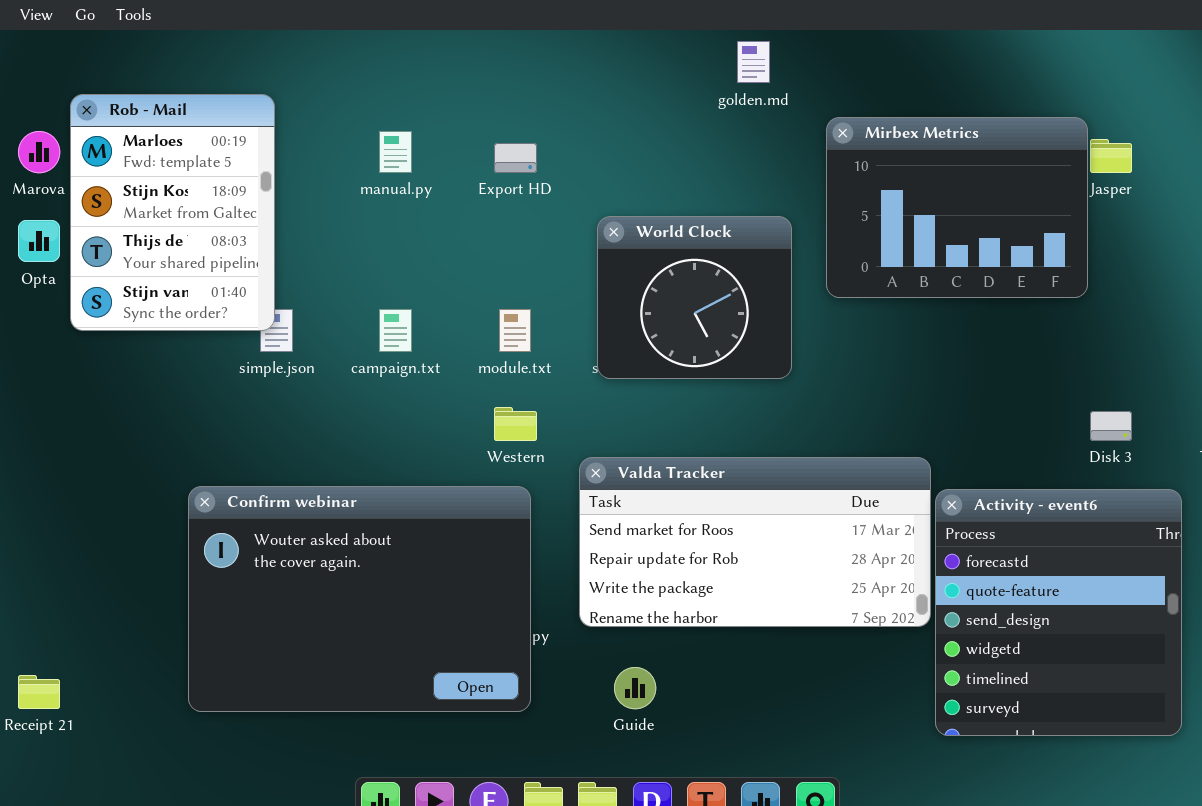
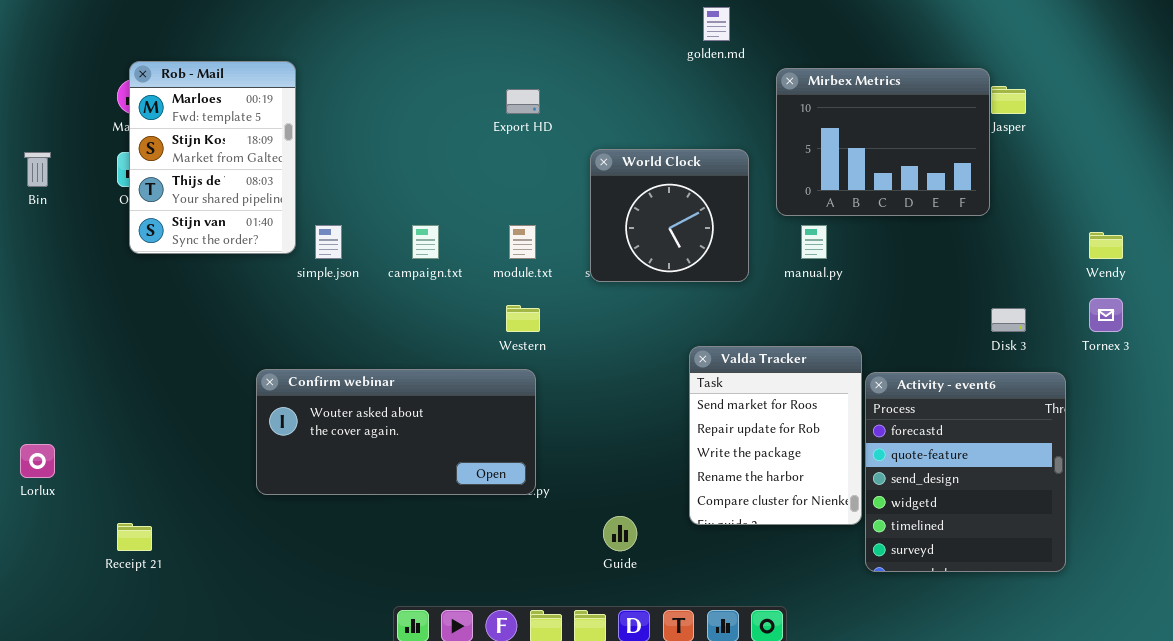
Rob - Mail: [70,94,275,331] -> [129,61,296,254], moved
manual.py: [379,131,412,173] -> [801,225,827,259], moved
Valda Tracker: [579,457,931,627] -> [689,346,862,525], resized
Confirm webinar: [188,486,531,712] -> [256,369,536,495], resized

